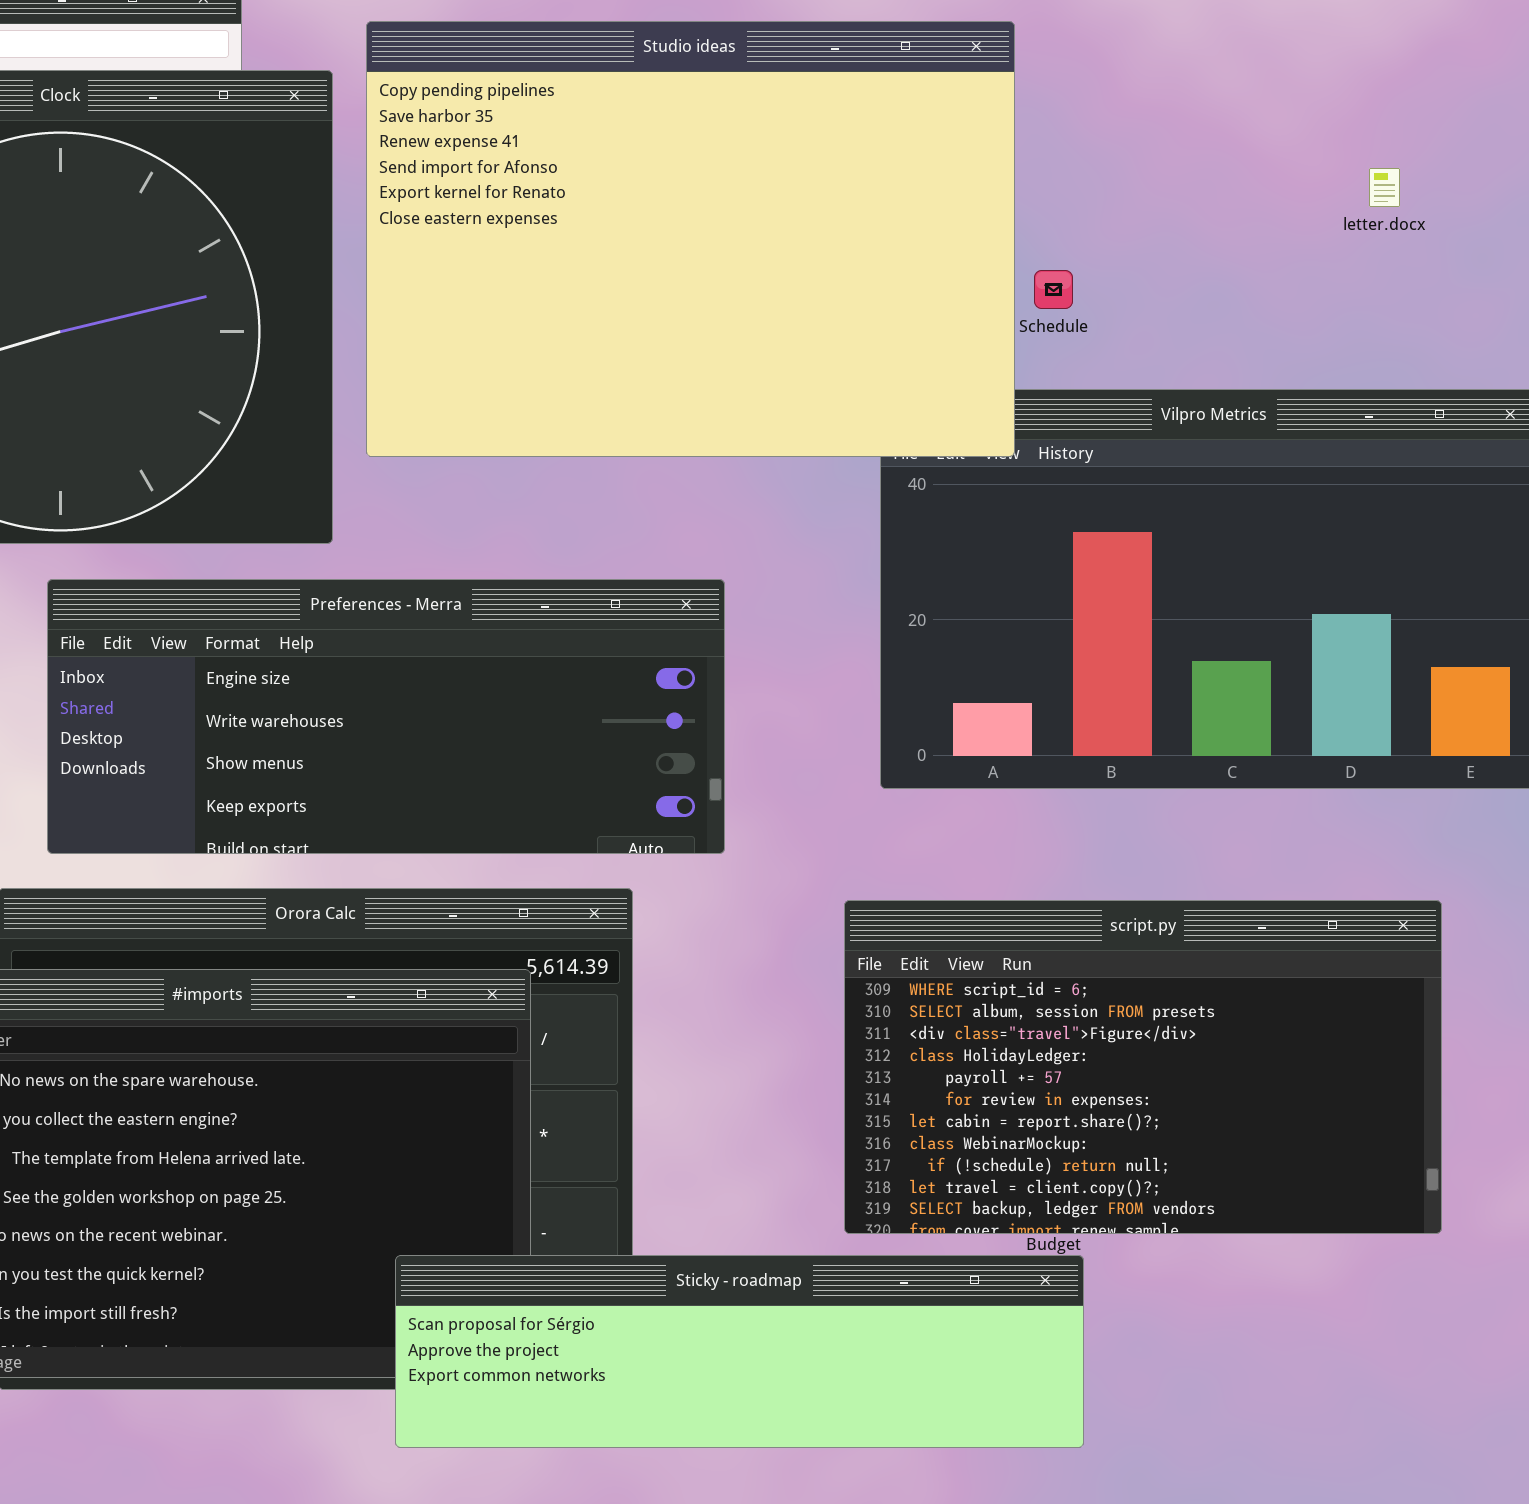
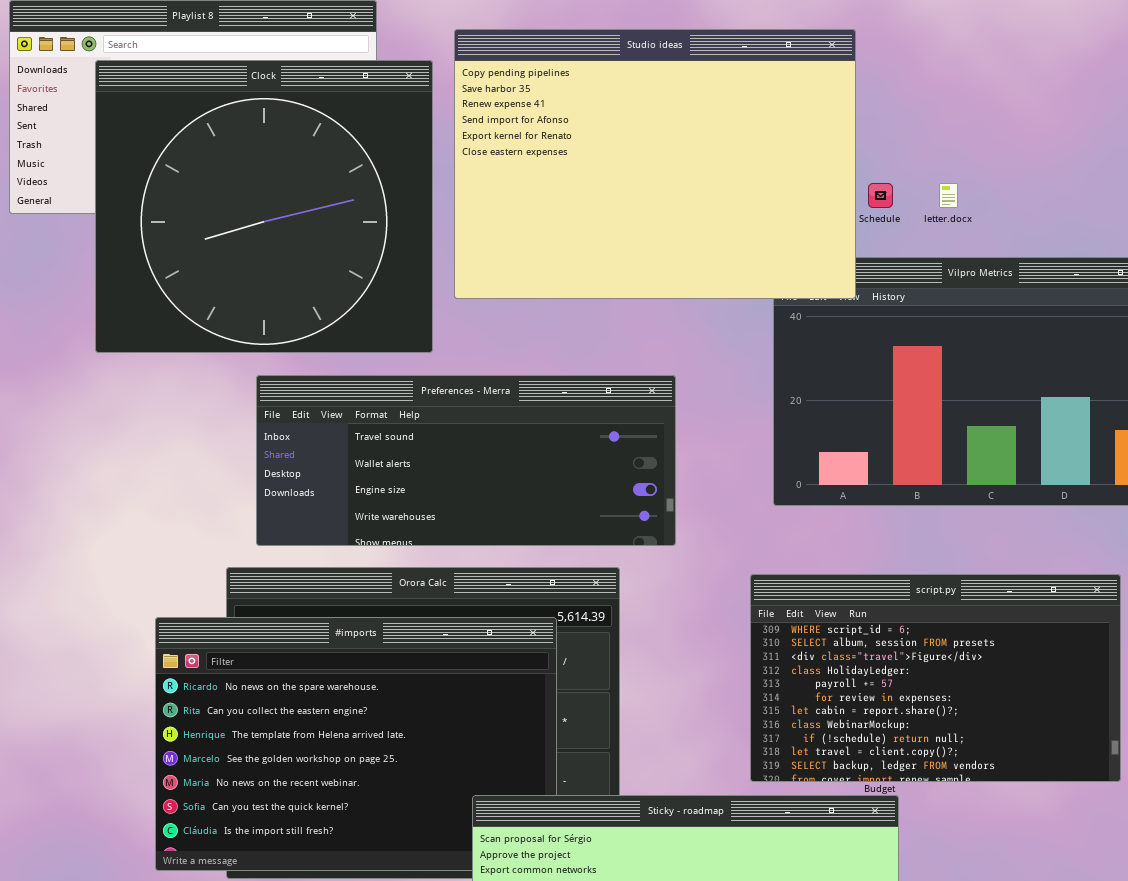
letter.docx: [1369,168,1400,207] -> [939,183,958,208], moved
Preferences - Merra: [47,579,725,854] -> [256,375,676,546], scrolled up 2 rows

